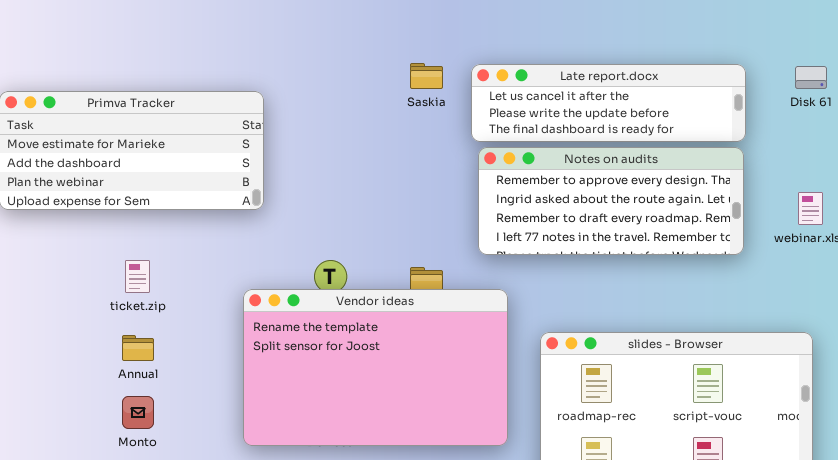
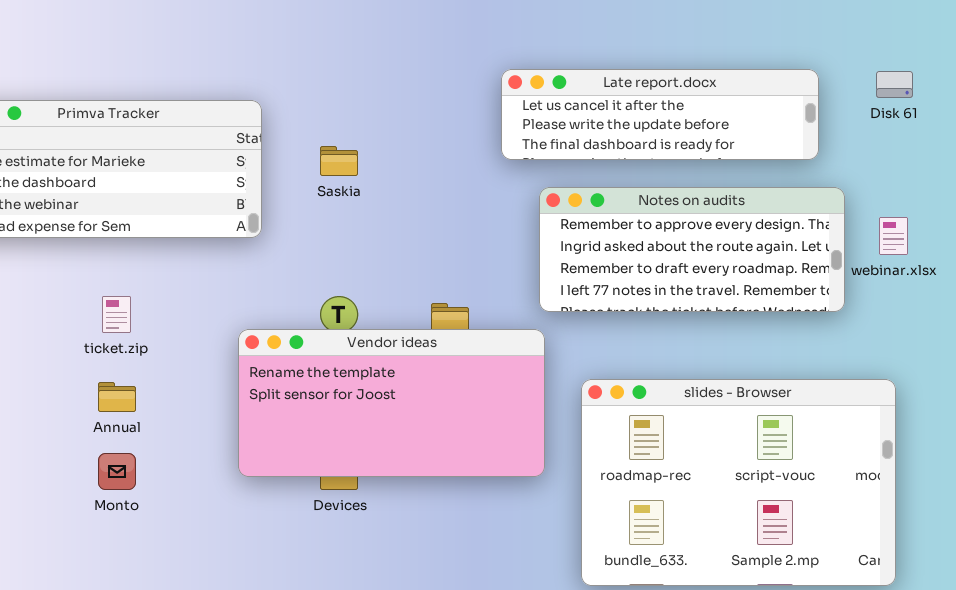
Saskia: [410,63,443,89] -> [320,146,358,176], moved
Notes on audits: [478,147,744,255] -> [539,187,845,312], moved
Vendor ideas: [243,289,508,446] -> [238,329,545,477], resized

